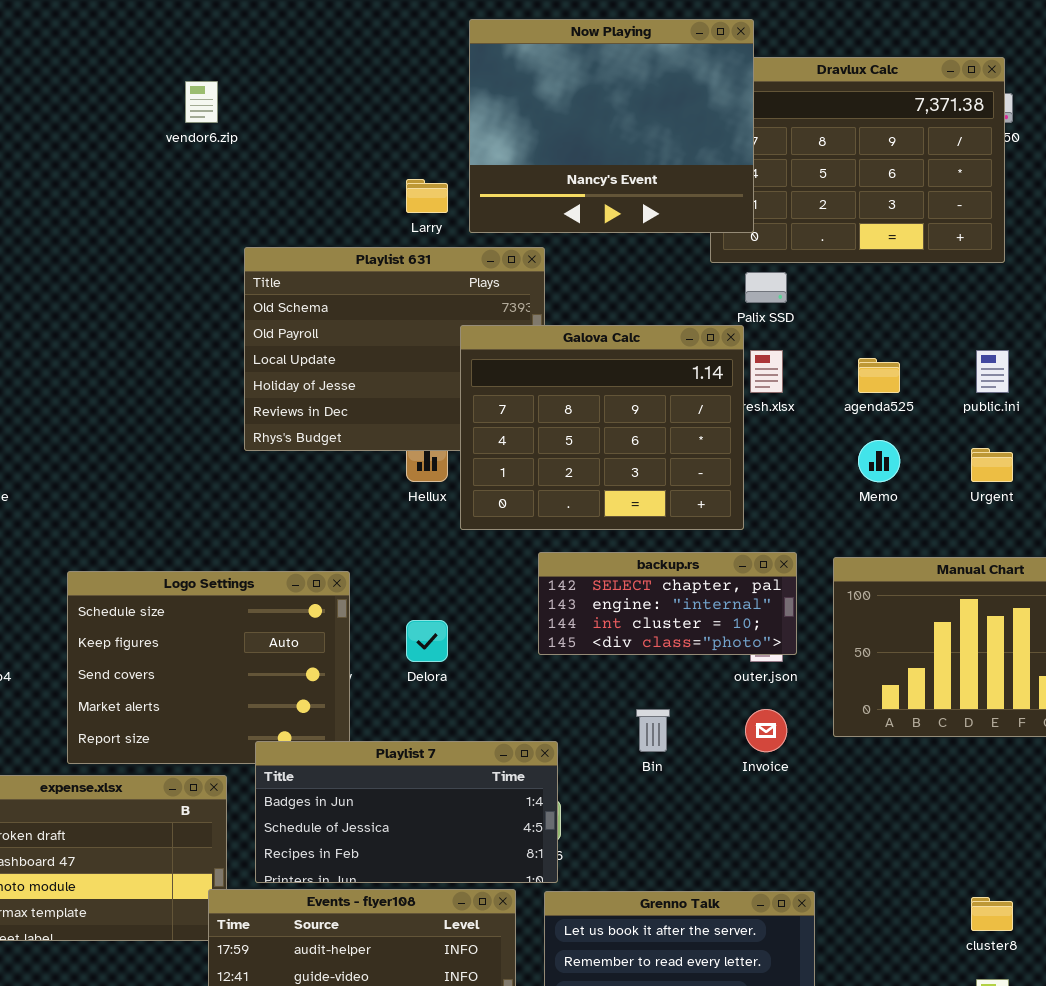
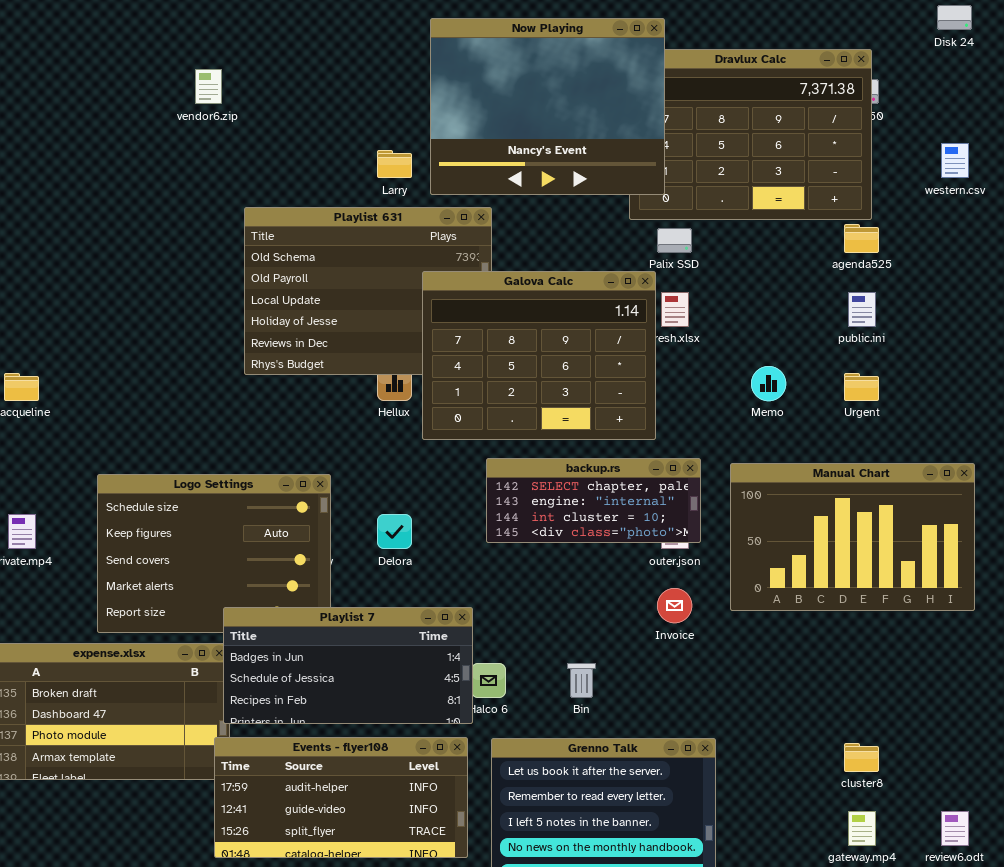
agenda525: [858,358,900,393] -> [844,224,879,253], moved
Bin: [636,709,670,752] -> [567,663,596,698], moved
Playlist 7: [255,741,558,883] -> [223,607,473,724], moved

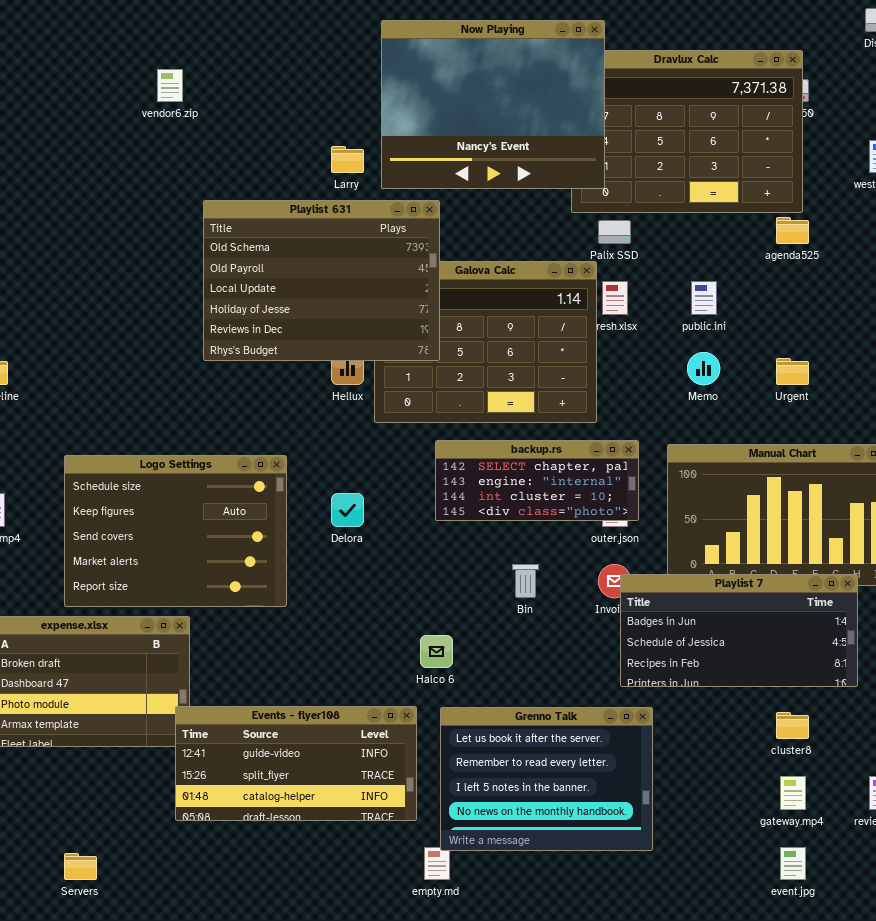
Playlist 631: [244,207,492,375] -> [203,200,440,361], raised
public.ini: [848,292,876,327] -> [691,281,717,315], moved
Playlist 7: [223,607,473,724] -> [620,574,858,687], moved
Bin: [567,663,596,698] -> [512,564,539,598], moved
Events - flyer108: [214,737,468,858] -> [175,706,417,821], scrolled down 1 row

